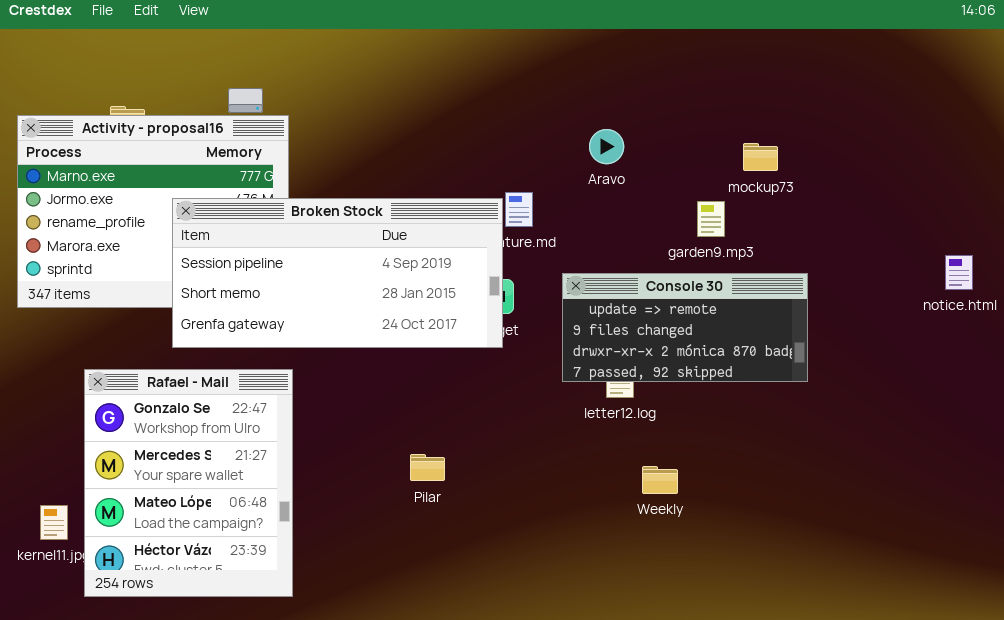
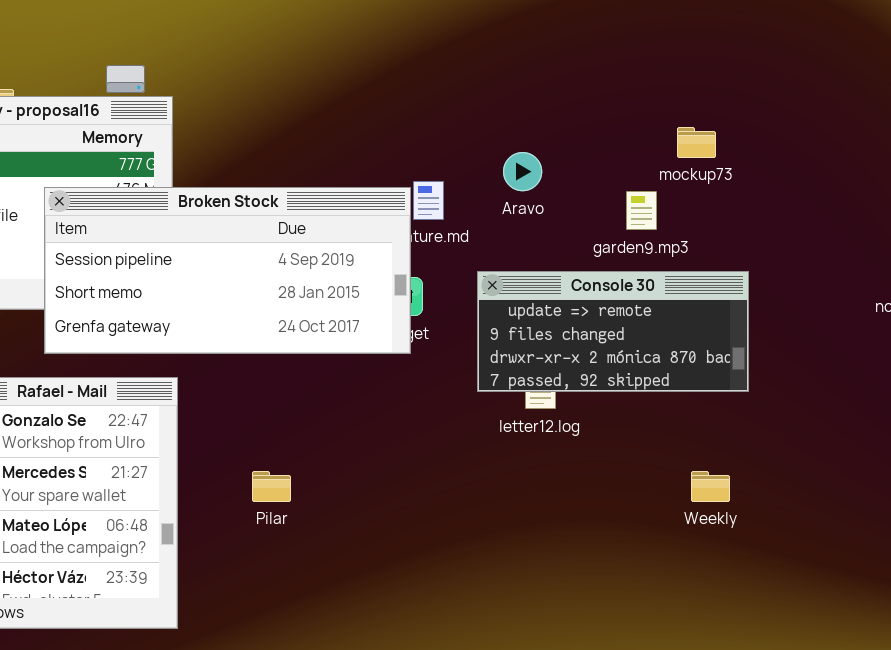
Aravo: [589,129,624,164] -> [503,152,542,191], moved
Pilar: [410,454,445,481] -> [252,471,291,502], moved
Weekly: [642,466,678,494] -> [691,471,730,502], moved

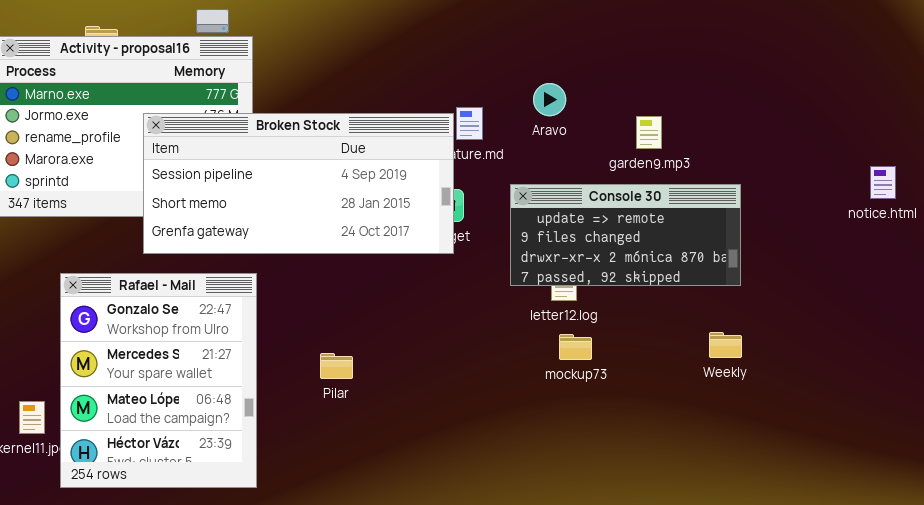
mockup73: [677,127,716,158] -> [559,334,592,360], moved
Weekly: [691,471,730,502] -> [709,332,742,358], moved

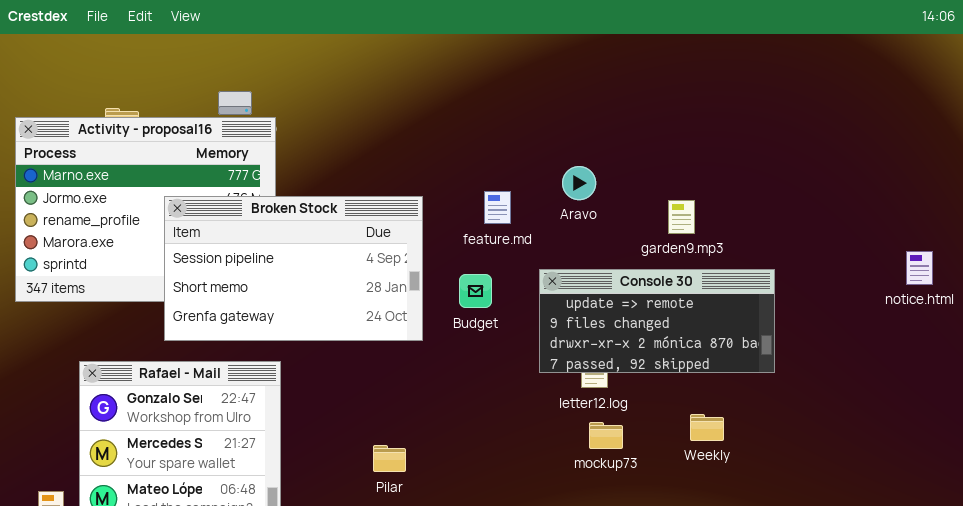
Broken Stock: [143,113,454,254] -> [164,196,423,341], resized
Weekly: [709,332,742,358] -> [690,414,724,441], moved
Pilar: [320,353,353,379] -> [373,445,406,472], moved

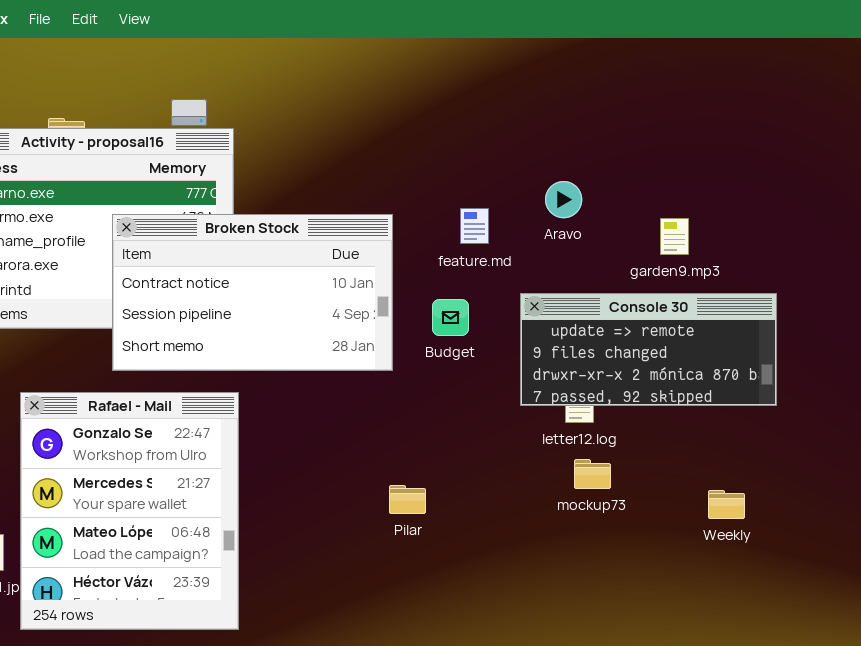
Broken Stock: [164,196,423,341] -> [112,214,393,371], scrolled up 1 row
Weekly: [690,414,724,441] -> [708,490,745,519], moved
Pilar: [373,445,406,472] -> [389,485,426,514], moved

